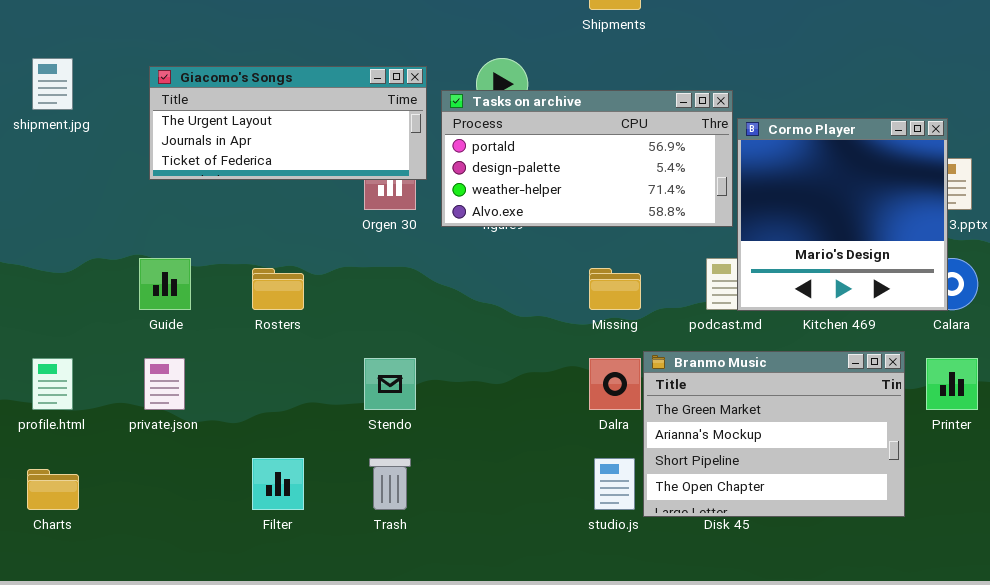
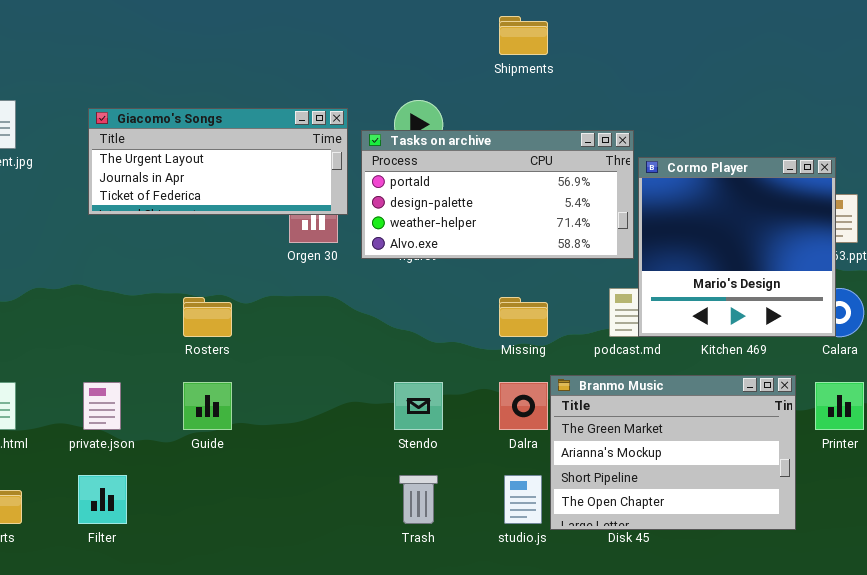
Guide: [139,258,191,310] -> [183,382,232,430], moved
Stendo: [364,358,416,410] -> [394,382,443,430], moved
Filter: [252,458,304,510] -> [78,475,127,524], moved
Trash: [369,458,411,510] -> [399,475,438,524], moved

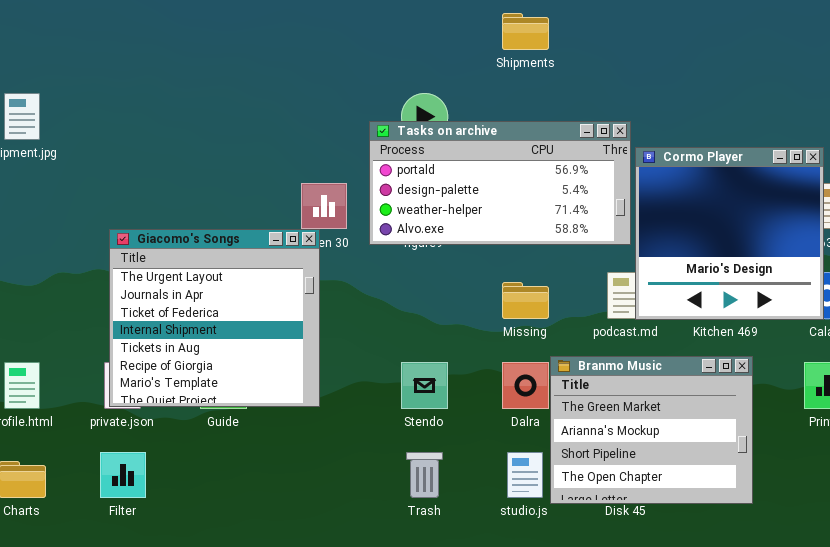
Giacomo's Songs: [88,108,348,215] -> [109,229,320,407], moved, resized
Branmo Music: [550,375,796,530] -> [550,356,753,504], resized

